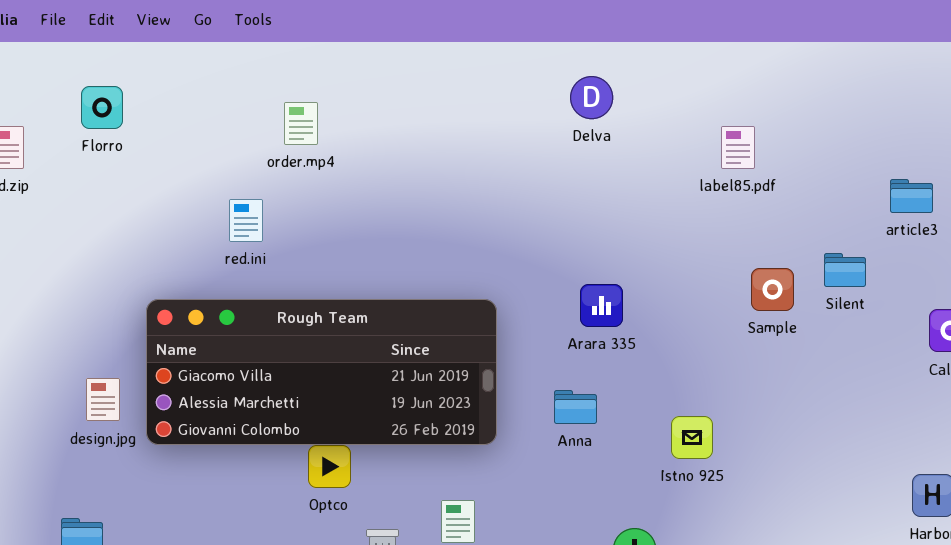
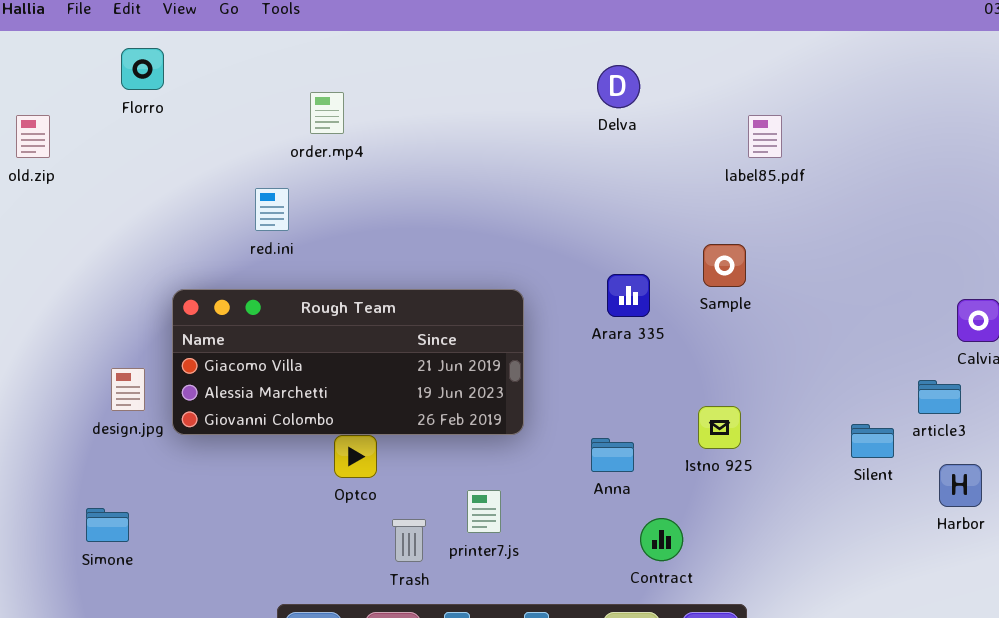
Florro: [81,86,123,129] -> [121,48,164,90], moved
article3: [890,179,933,213] -> [918,380,961,414], moved
Silent: [824,253,866,287] -> [851,424,894,458], moved
Sample: [751,268,794,311] -> [703,244,746,287], moved
Anna: [554,390,597,424] -> [591,438,634,472], moved

